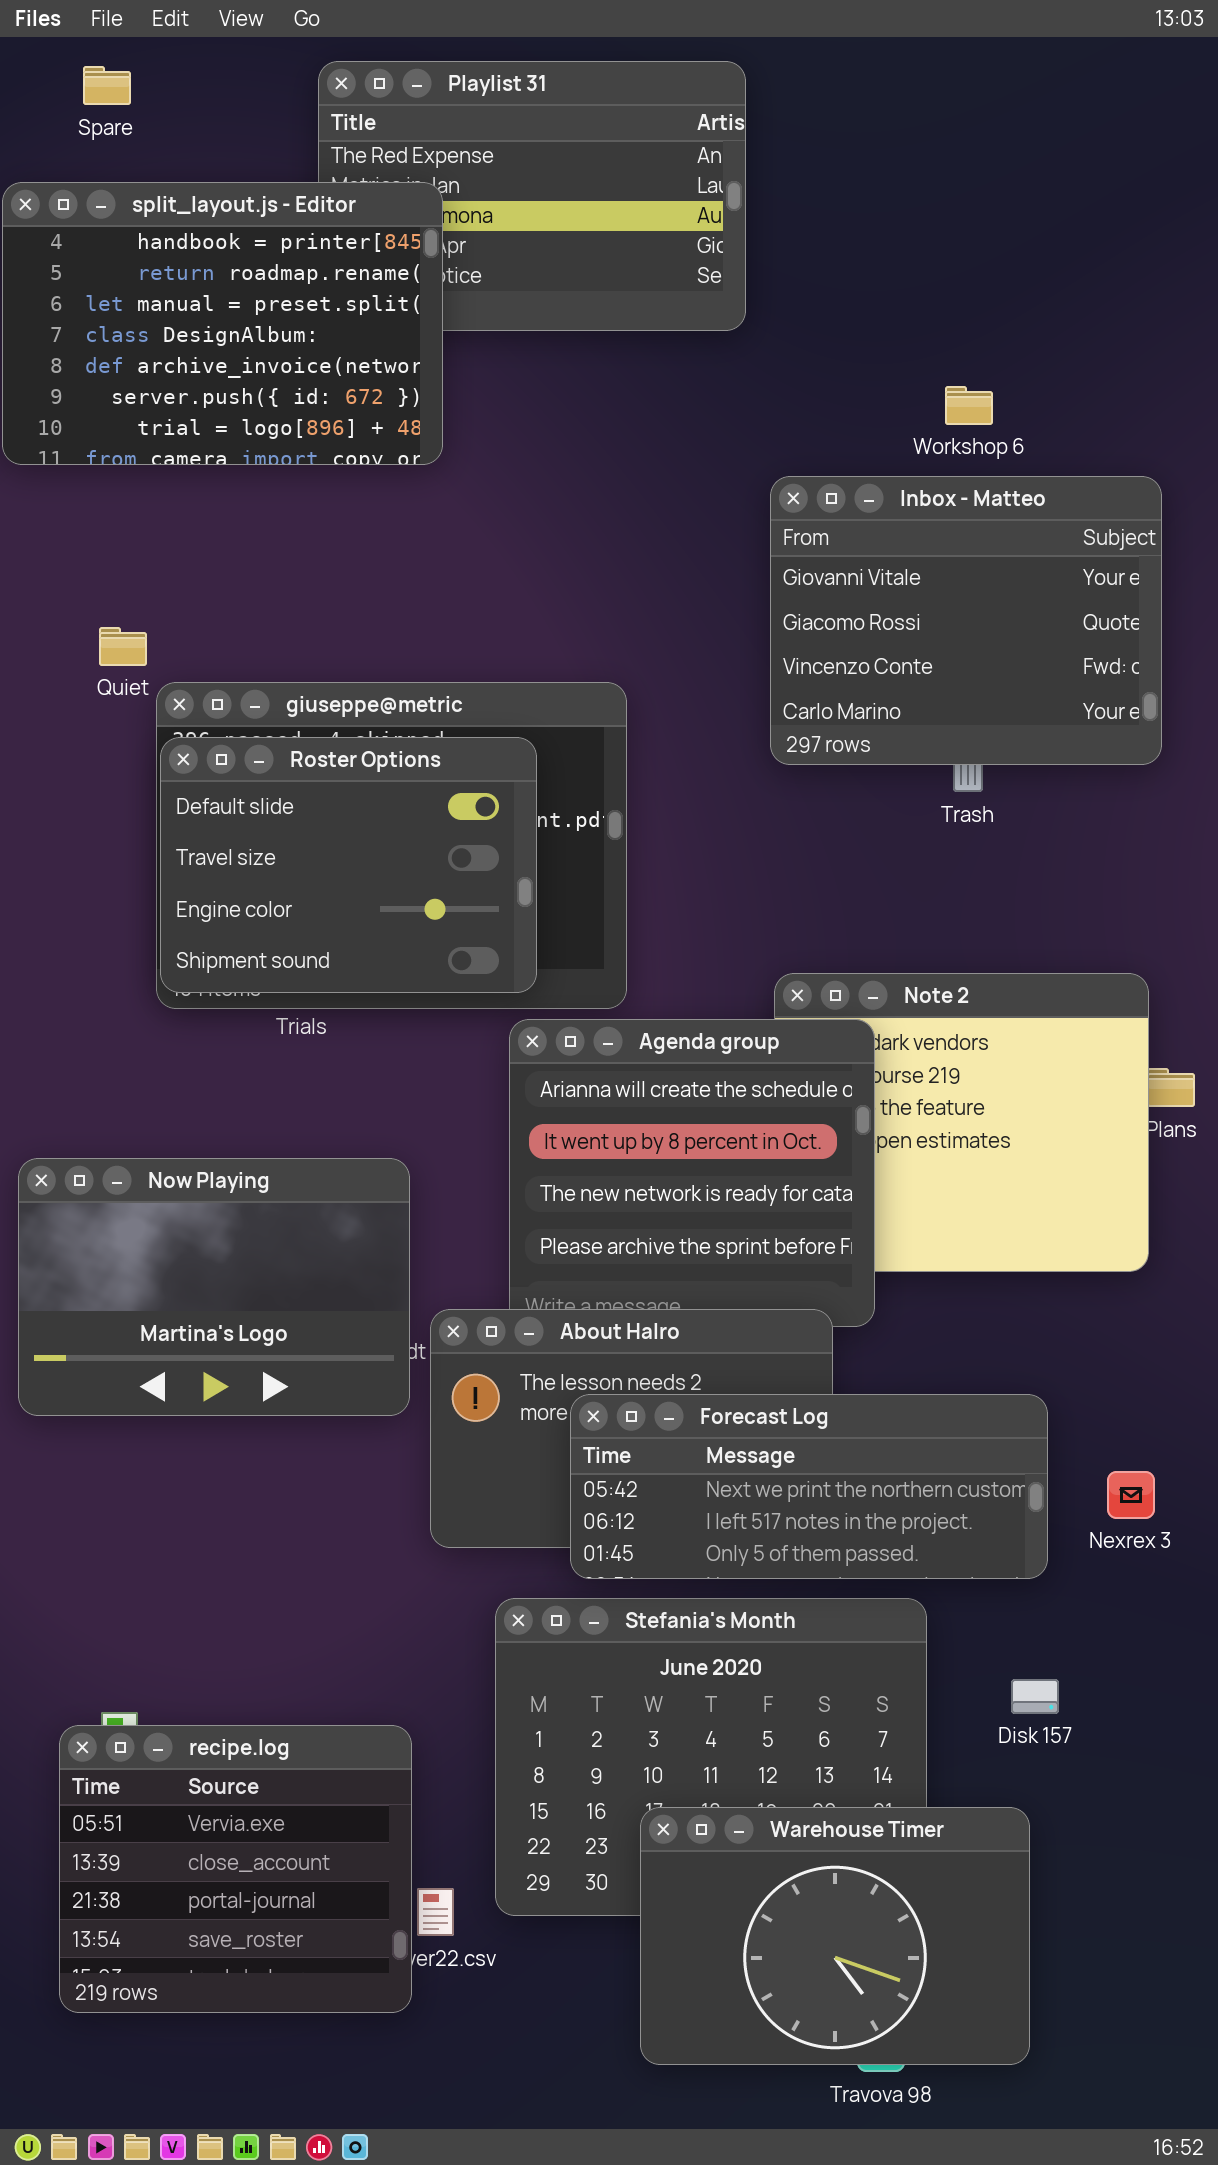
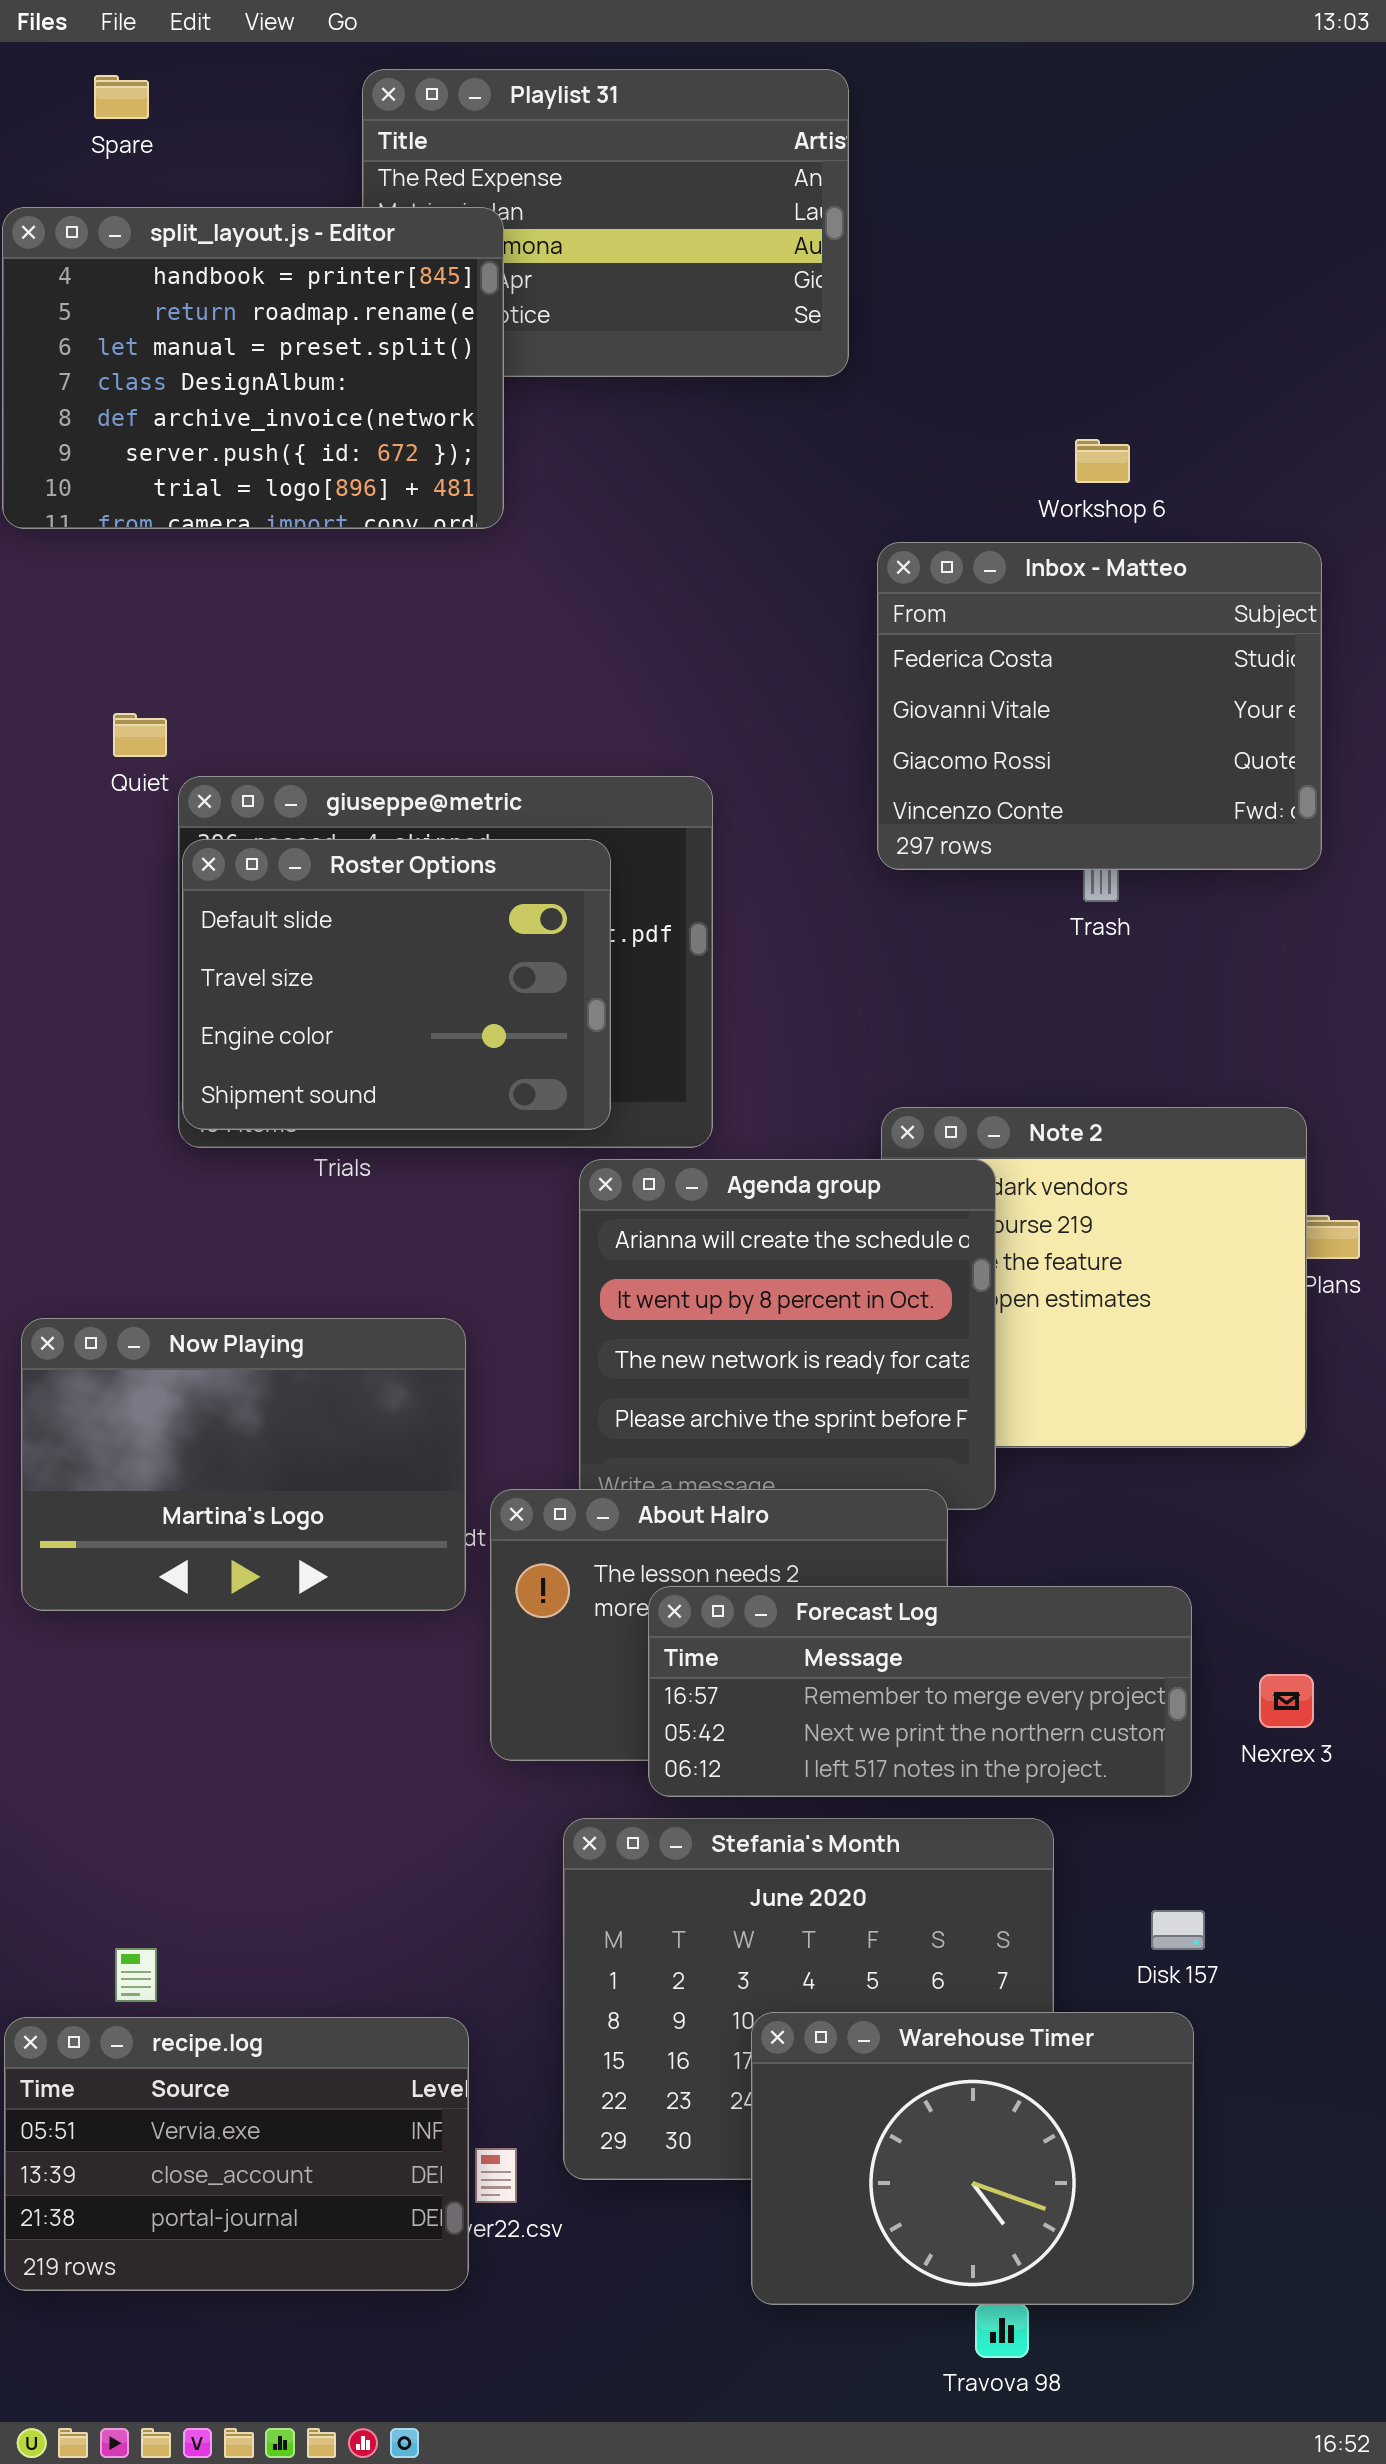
Inbox - Matteo: [770,476,1162,765] -> [877,542,1322,870], scrolled up 1 row
Forecast Log: [570,1394,1048,1579] -> [648,1586,1192,1797], scrolled up 1 row
recipe.log: [59,1725,412,2013] -> [4,2017,469,2291], resized
Warehouse Timer: [640,1807,1030,2065] -> [751,2012,1194,2305], moved

